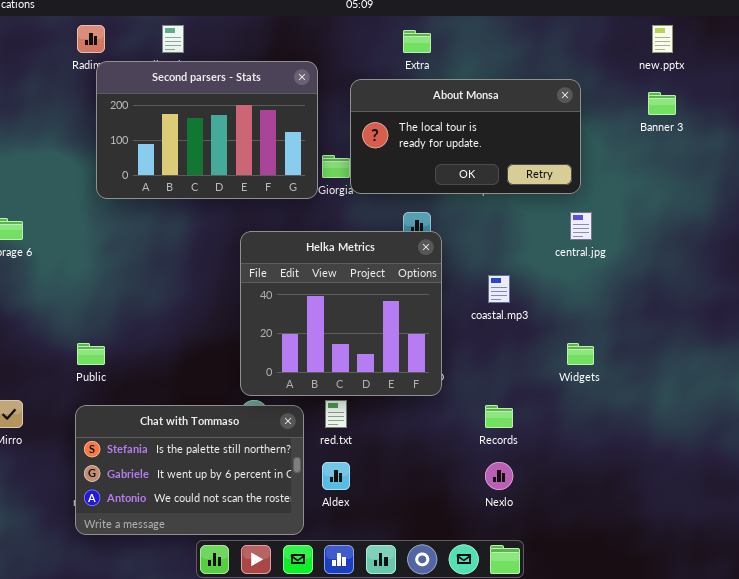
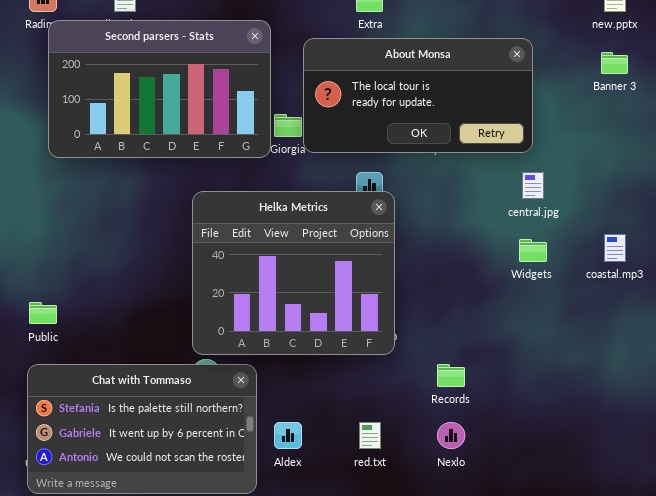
coastal.mp3: [488,275,510,303] -> [604,234,626,262], moved
Widgets: [567,343,594,365] -> [519,239,547,262], moved
red.txt: [325,400,347,428] -> [359,422,381,449], moved

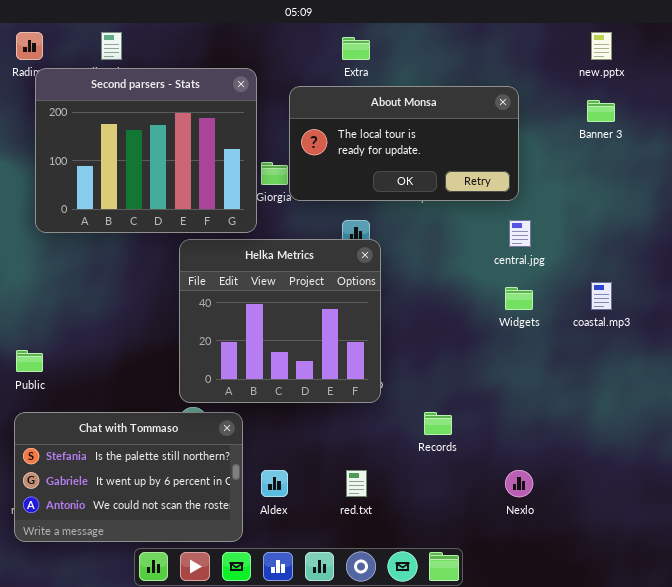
Second parsers - Stats: [48,20,271,158] -> [35,68,257,233], resized
Nexlo: [437,422,465,449] -> [505,470,533,497], moved

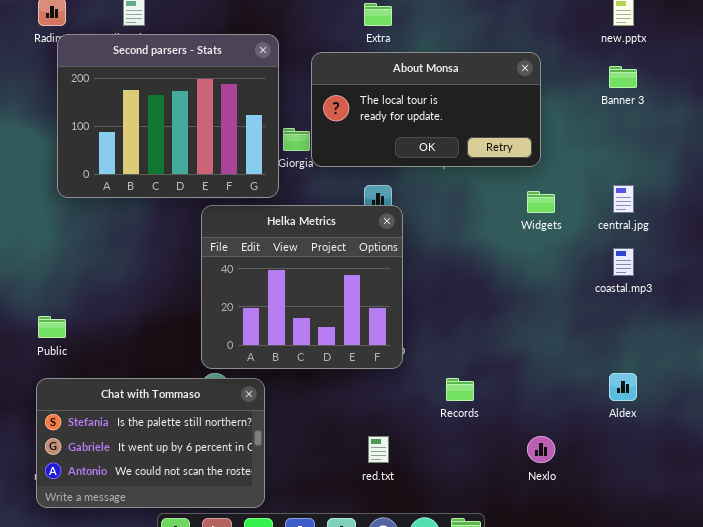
central.jpg: [509,220,531,247] -> [613,185,634,213], moved
Widgets: [505,287,533,310] -> [527,191,555,213], moved
Aldex: [261,470,288,497] -> [609,373,637,401], moved

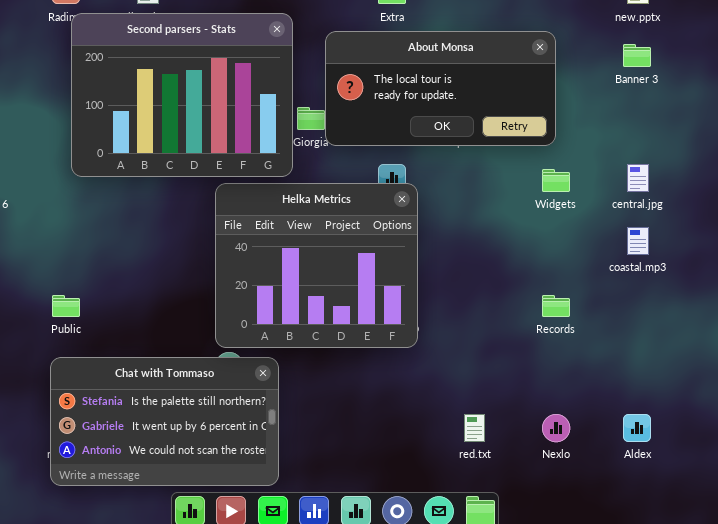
Aldex: [609,373,637,401] -> [623,414,651,442], moved
Records: [446,378,474,401] -> [542,295,570,317], moved
red.txt: [368,436,389,463] -> [464,414,485,442], moved

